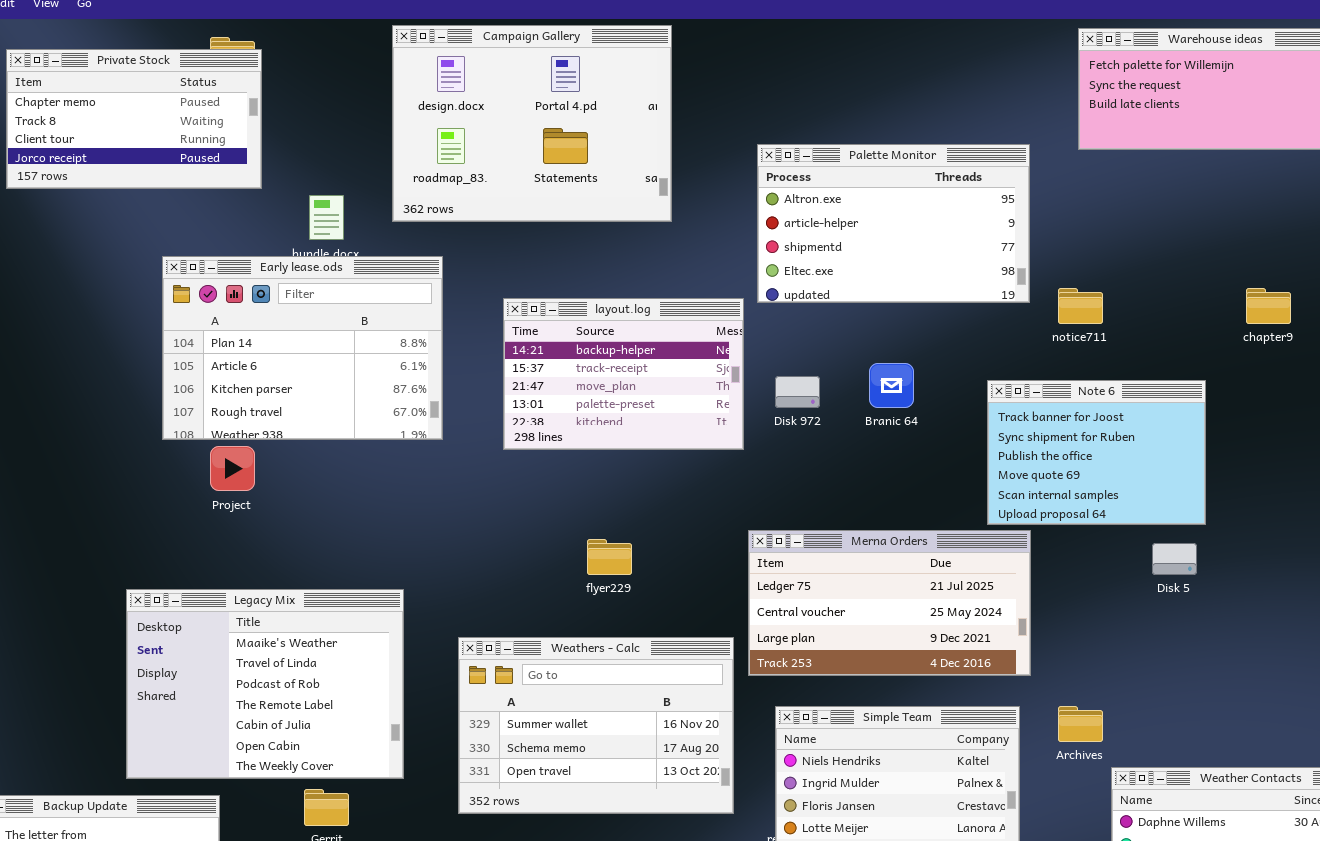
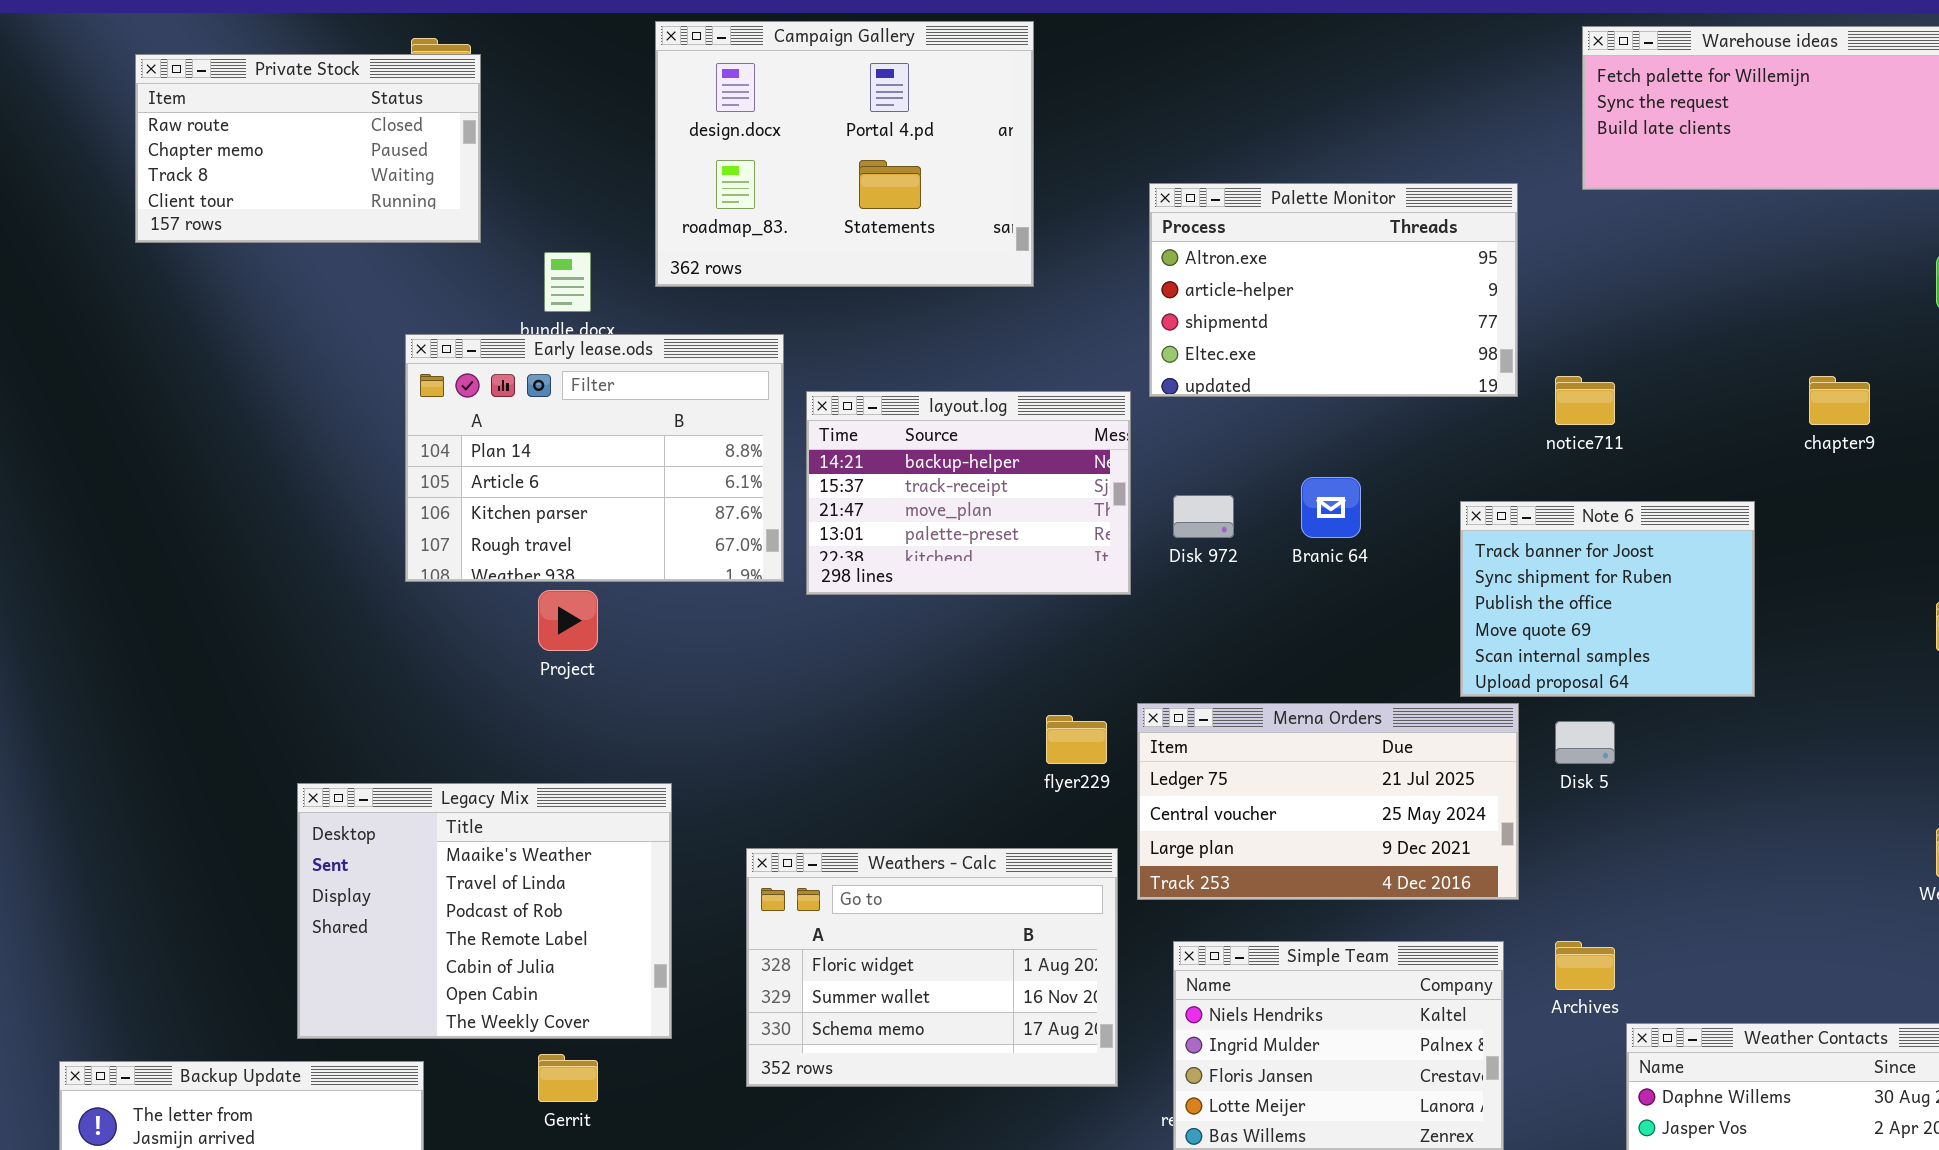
Private Stock: [6,49,262,189] -> [135,54,481,243], scrolled up 1 row
Early lease.ods: [162,256,443,440] -> [405,334,784,582], moved
Project: [210,446,255,491] -> [538,590,598,651], moved
flyer229: [587,539,632,575] -> [1046,715,1107,764], moved
Disk 5: [1152,543,1197,575] -> [1555,721,1615,764], moved
Weathers - Calc: [458,637,734,814] -> [746,848,1118,1087], scrolled up 1 row

